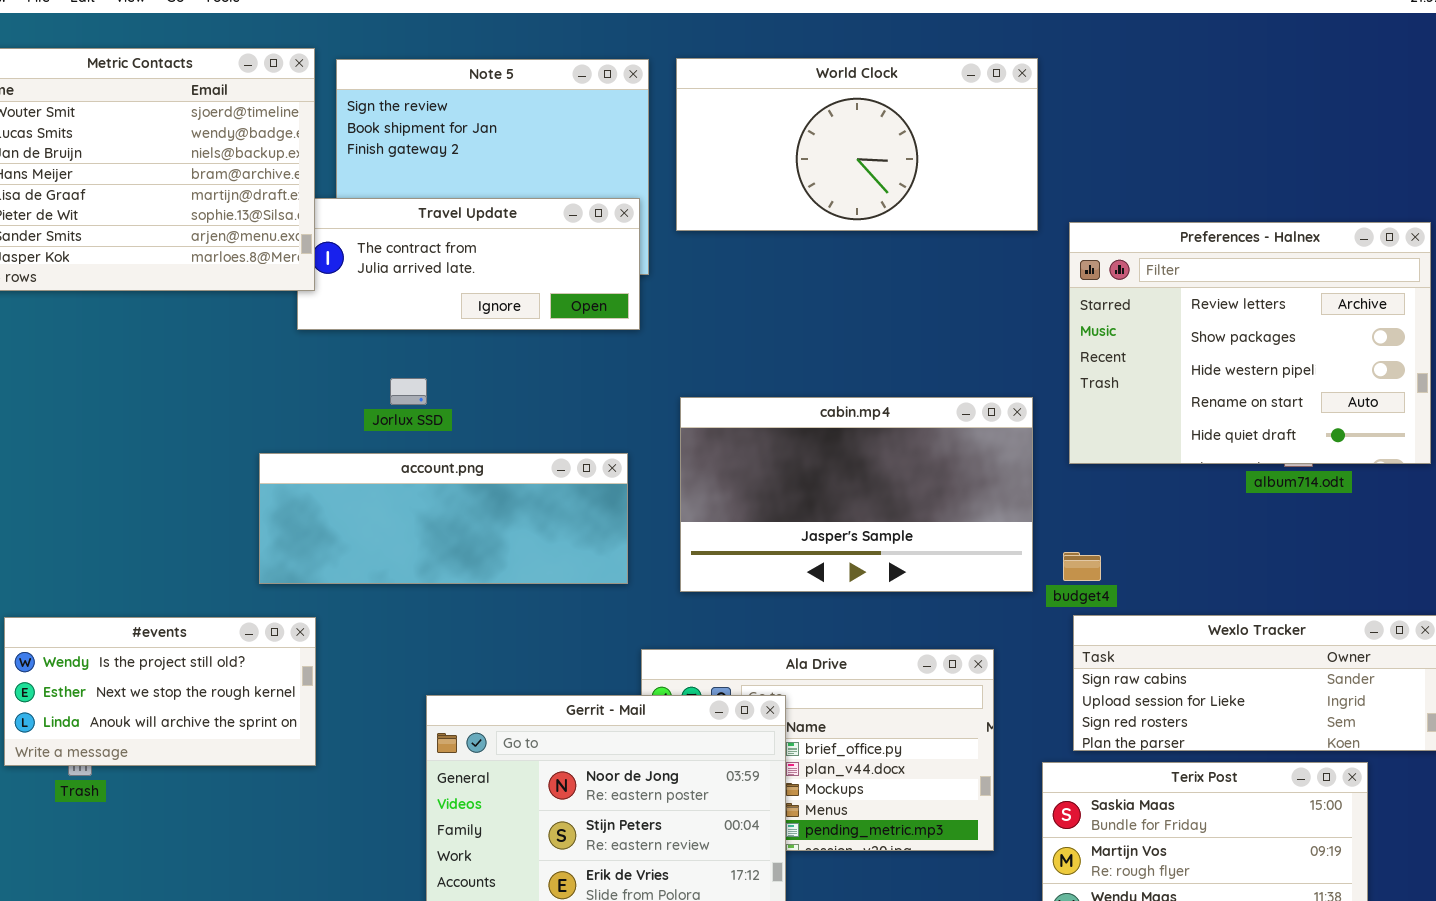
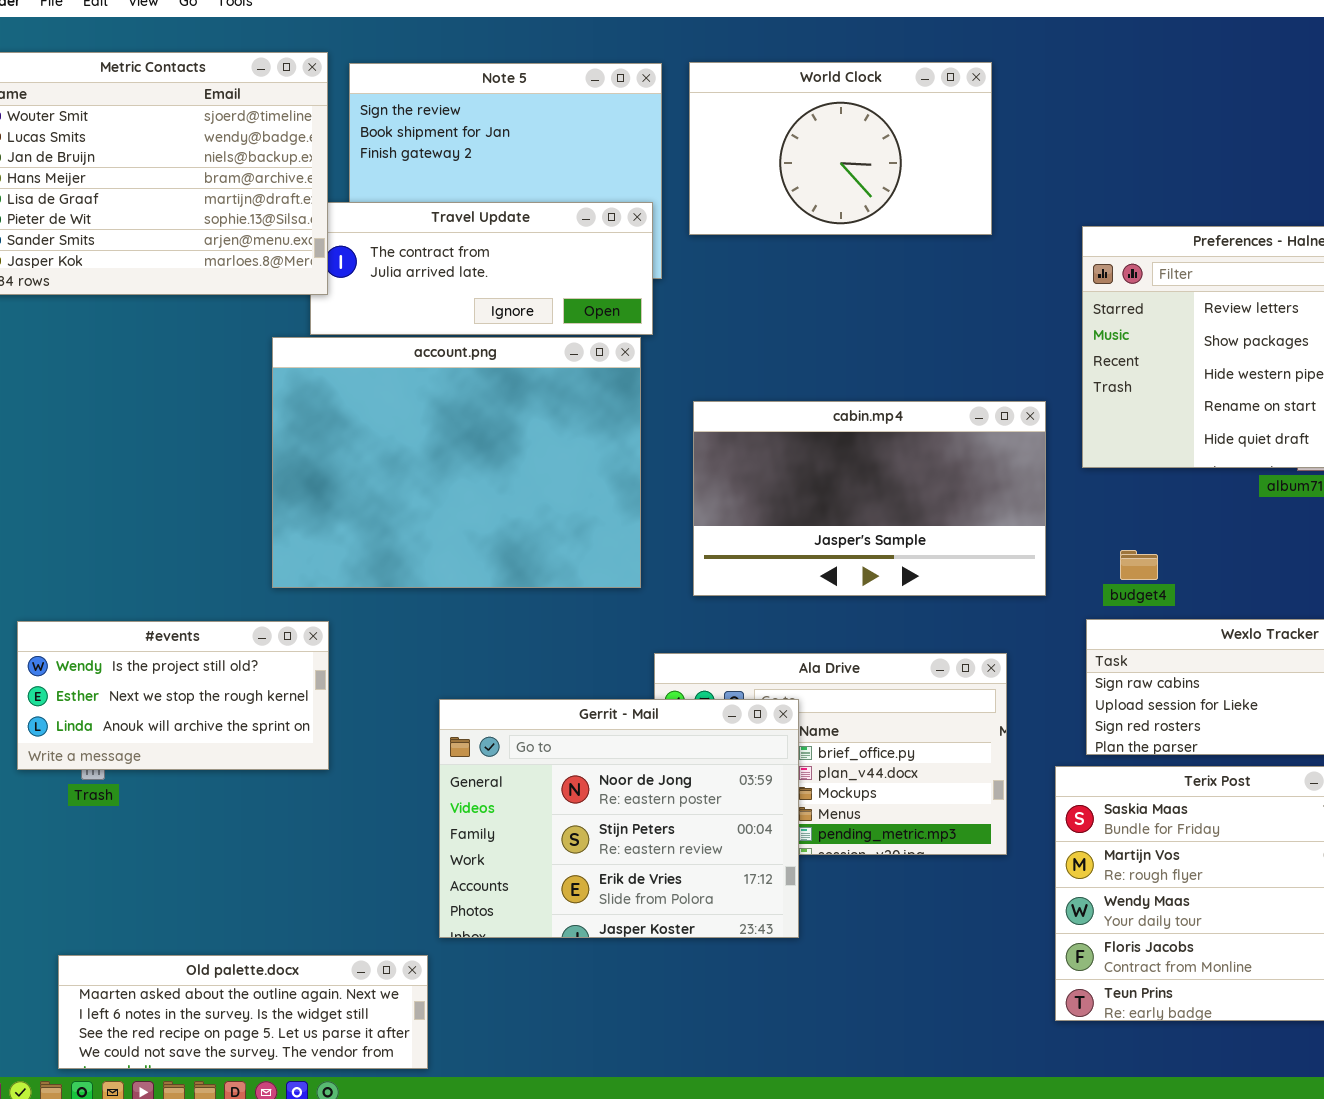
World Clock: [676,58,1038,231] -> [689,62,992,235], resized
account.png: [259,453,628,584] -> [272,337,641,588], resized
budget4: [1063,552,1101,581] -> [1120,550,1158,580], moved

